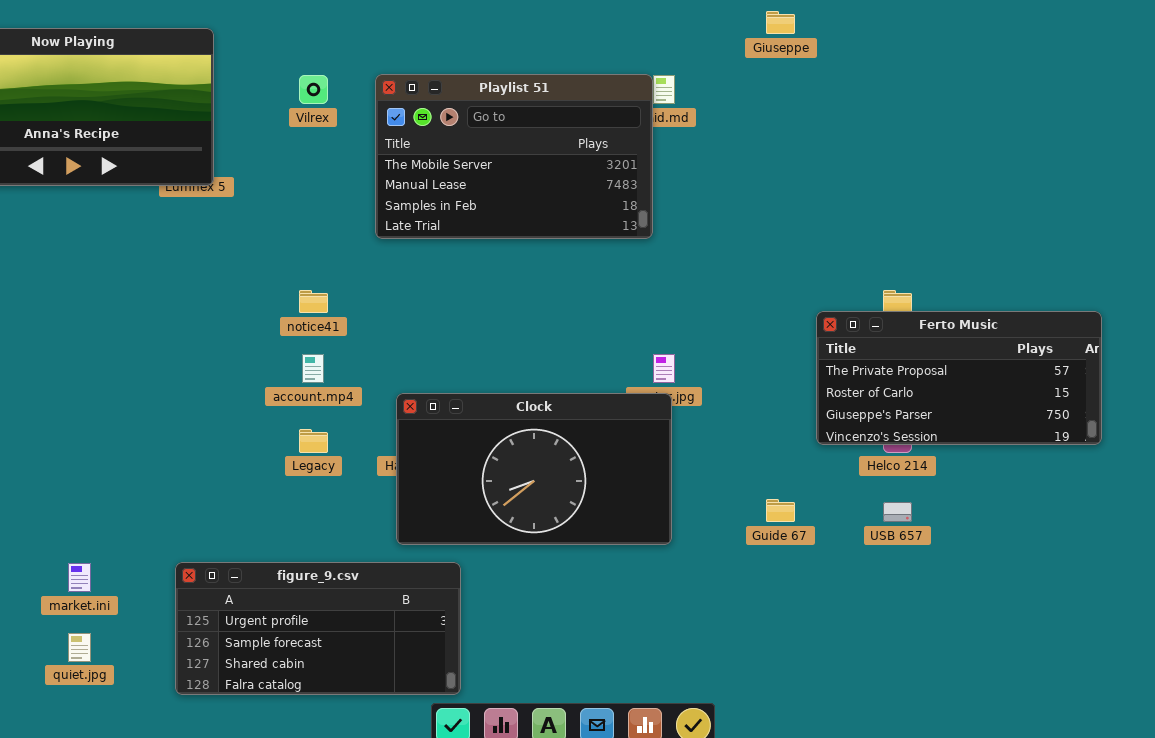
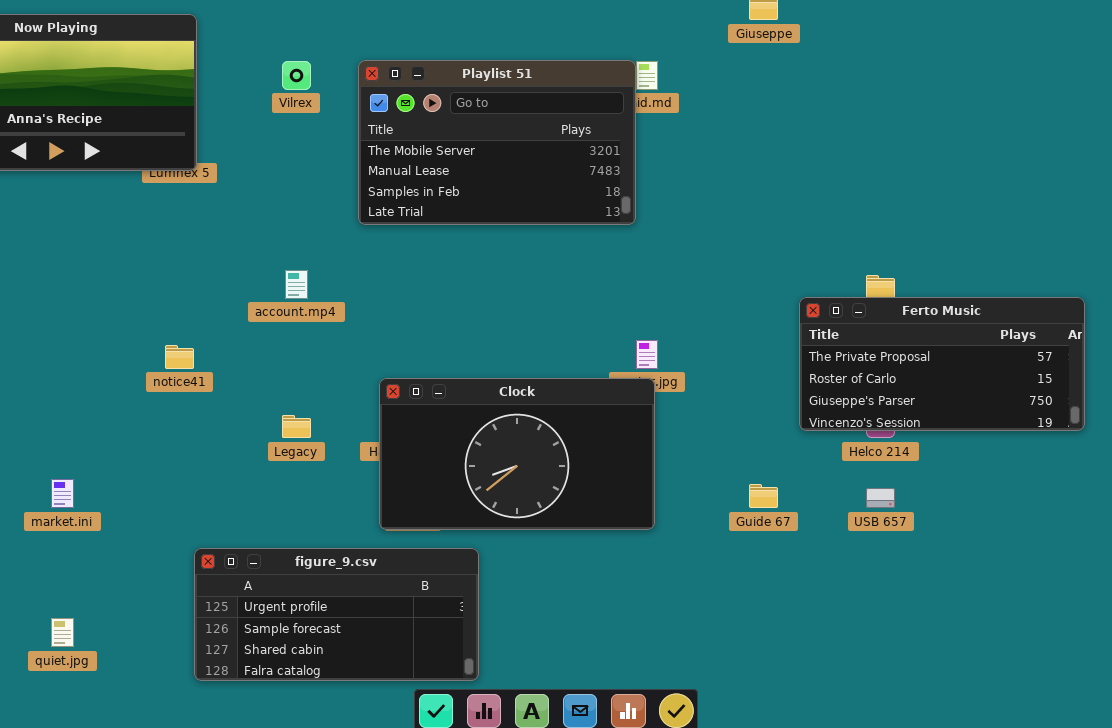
notice41: [299,290,328,313] -> [165,345,194,369], moved
account.mp4: [302,354,324,383] -> [285,270,308,299], moved
figure_9.csv: [175,562,461,695] -> [194,548,479,681], moved
market.ini: [68,563,91,592] -> [51,479,74,508], moved

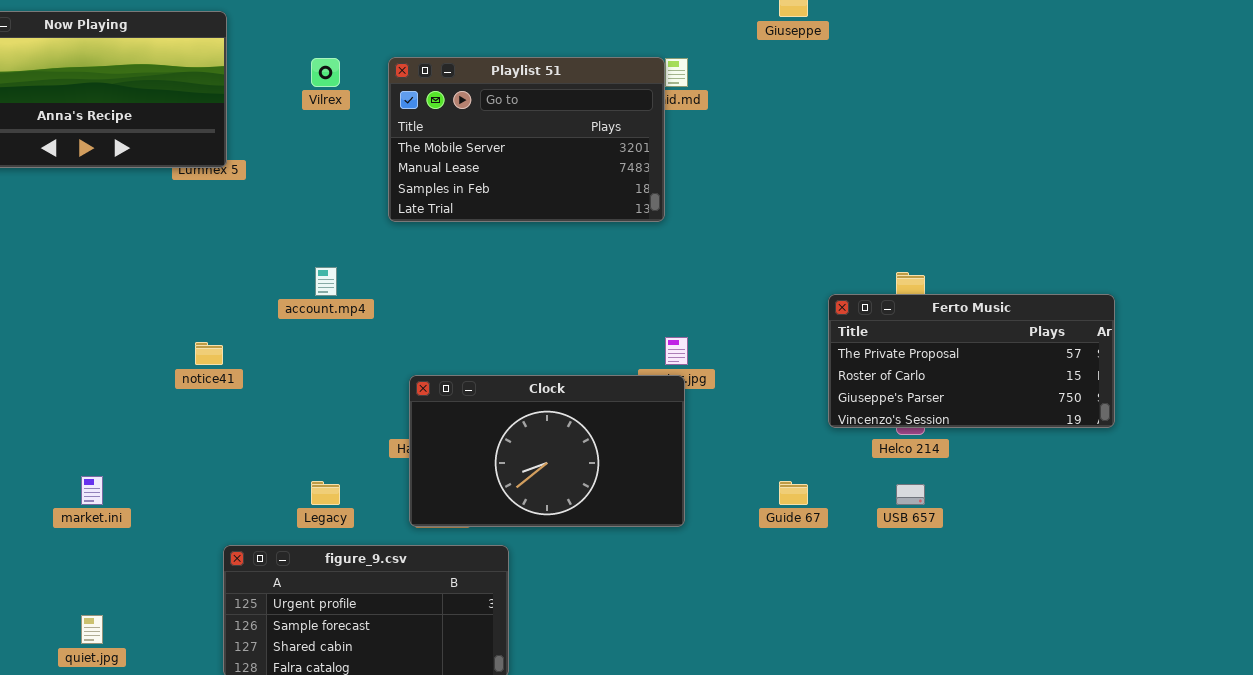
Legacy: [282,415,311,438] -> [311,481,340,505], moved

